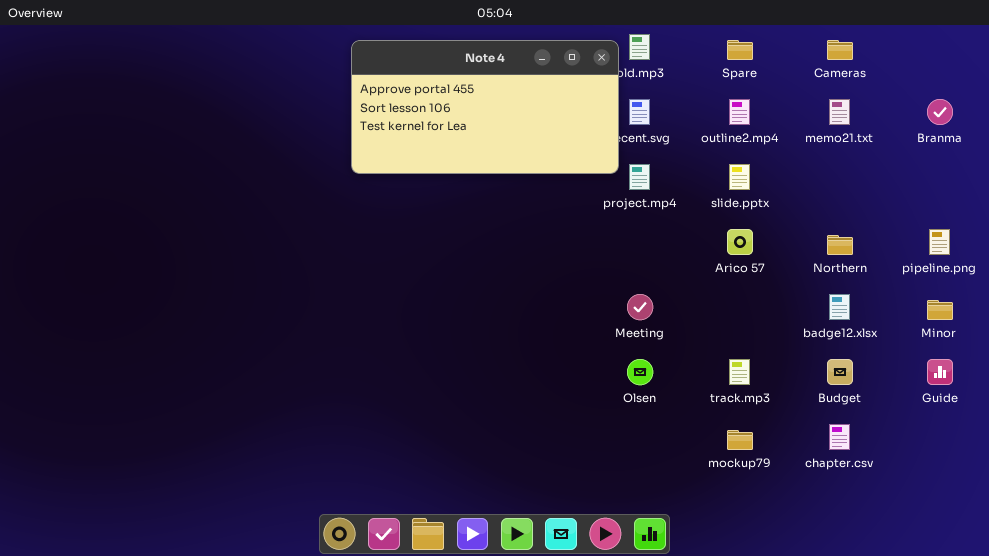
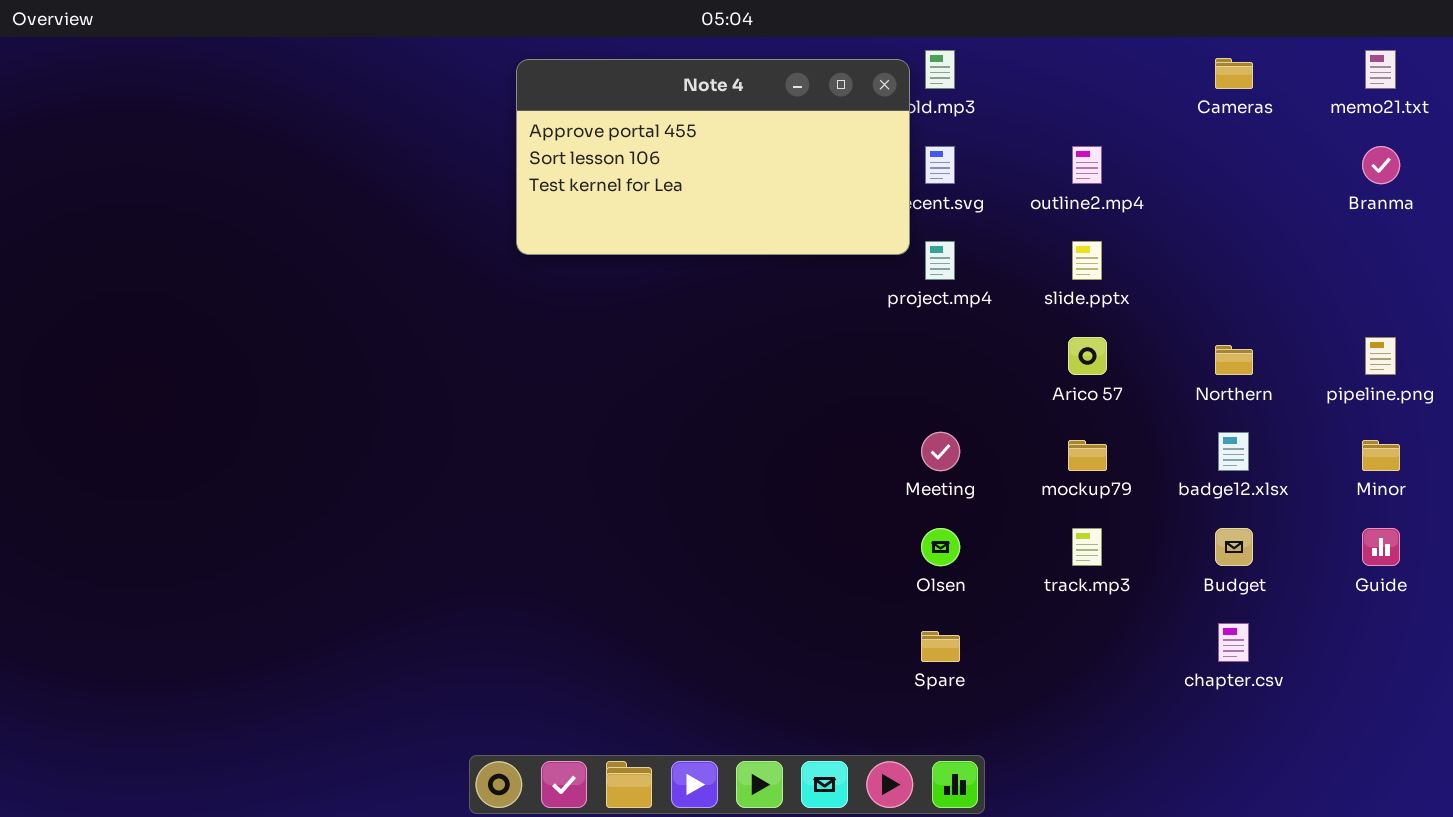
Spare: [727,40,753,60] -> [921,631,960,662], moved
memo21.txt: [829,99,850,125] -> [1365,50,1396,89], moved
mockup79: [727,430,753,450] -> [1068,440,1107,471], moved

